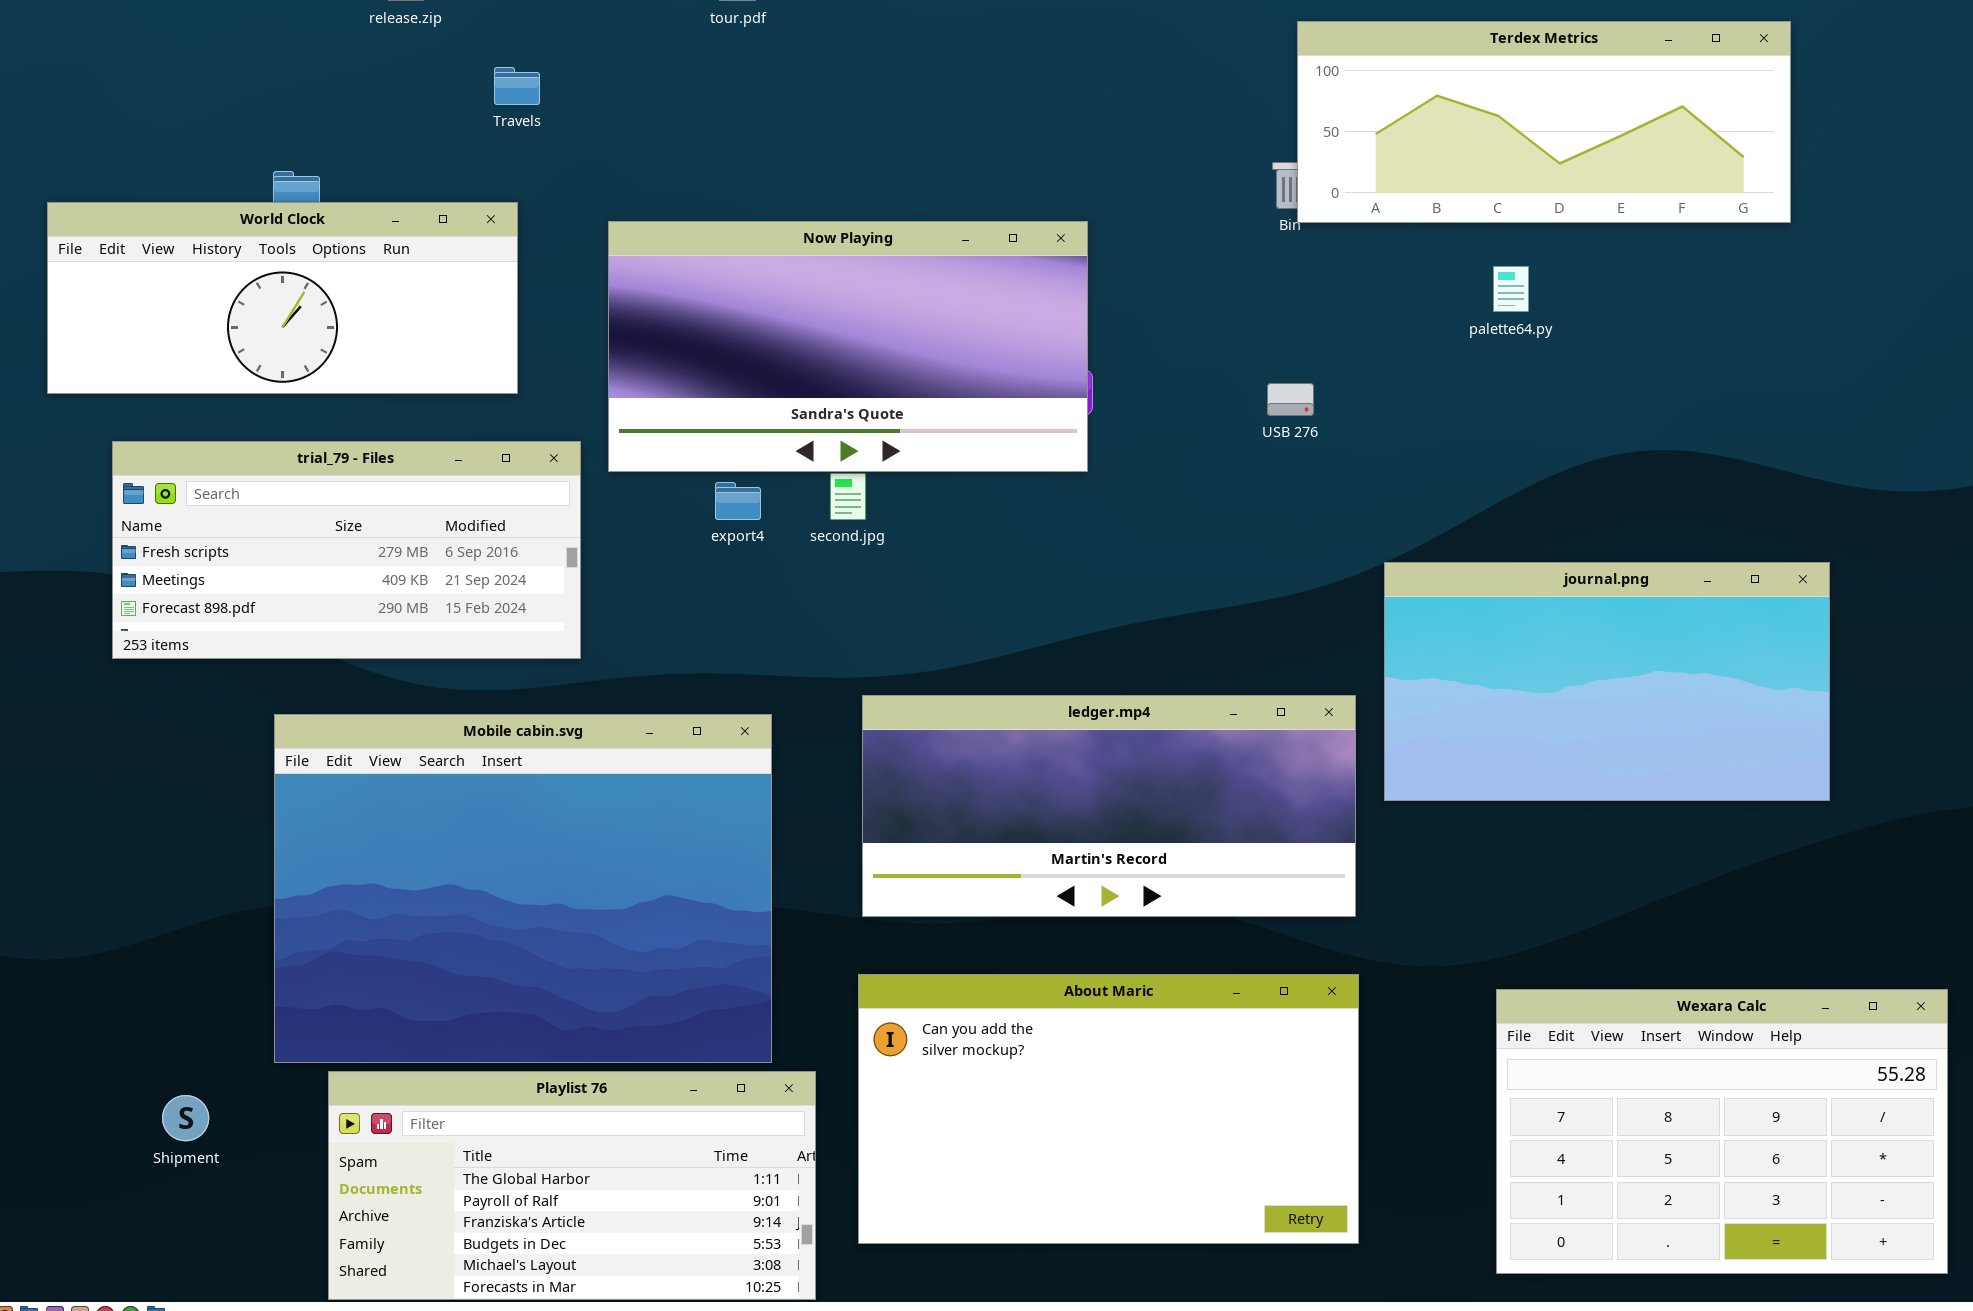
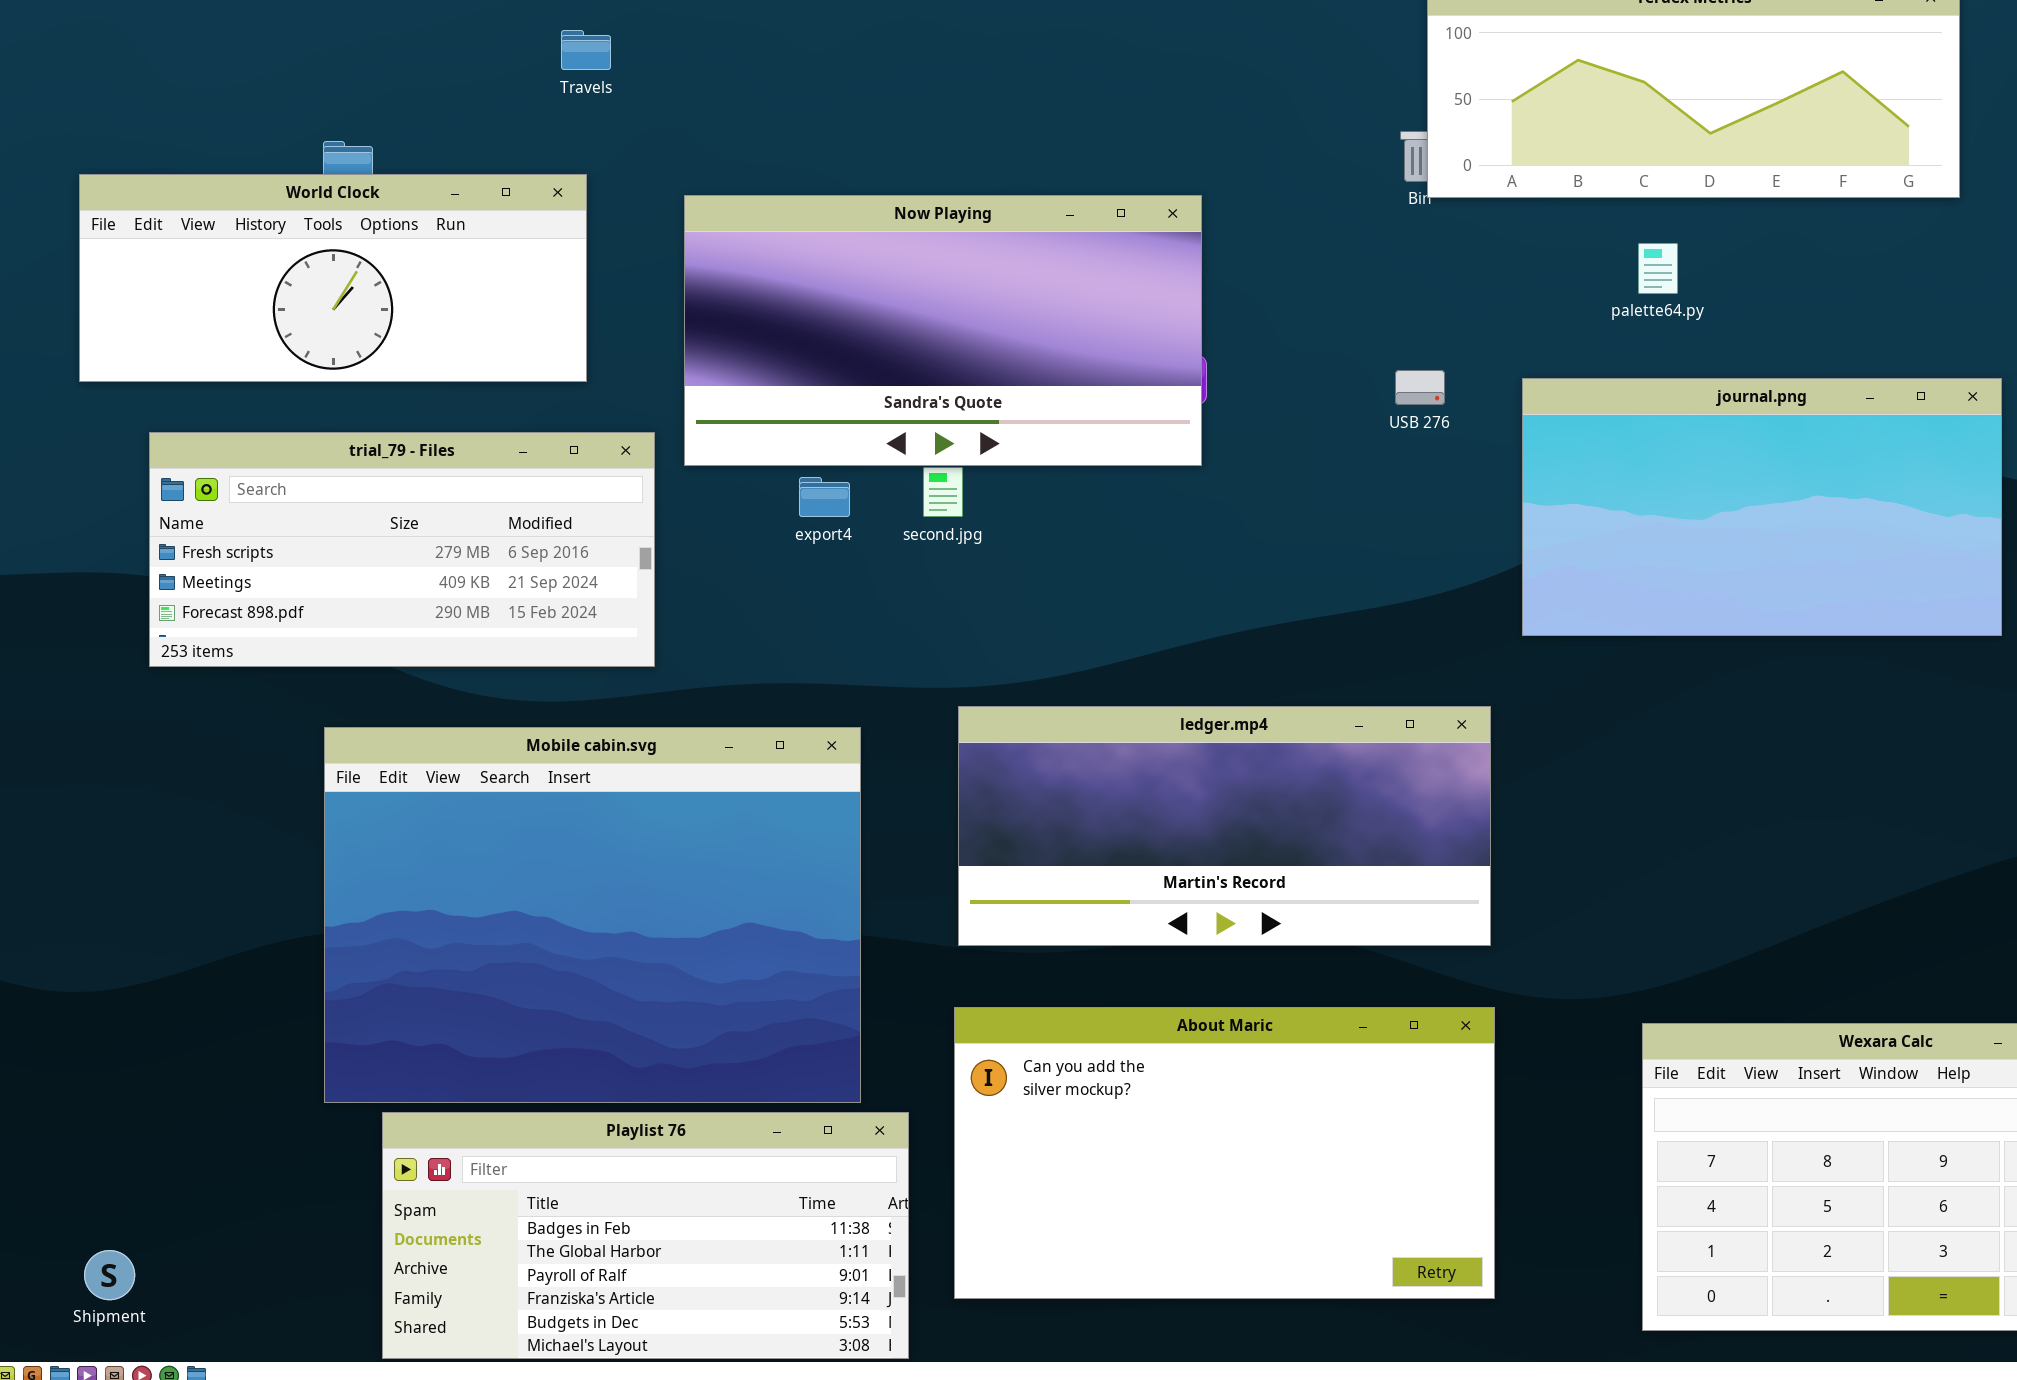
journal.png: [1384,562,1830,801] -> [1522,378,2002,636], moved
Playlist 76: [328,1071,816,1300] -> [382,1112,909,1359], scrolled up 1 row
Shipment: [162,1095,209,1141] -> [84,1250,135,1300], moved

